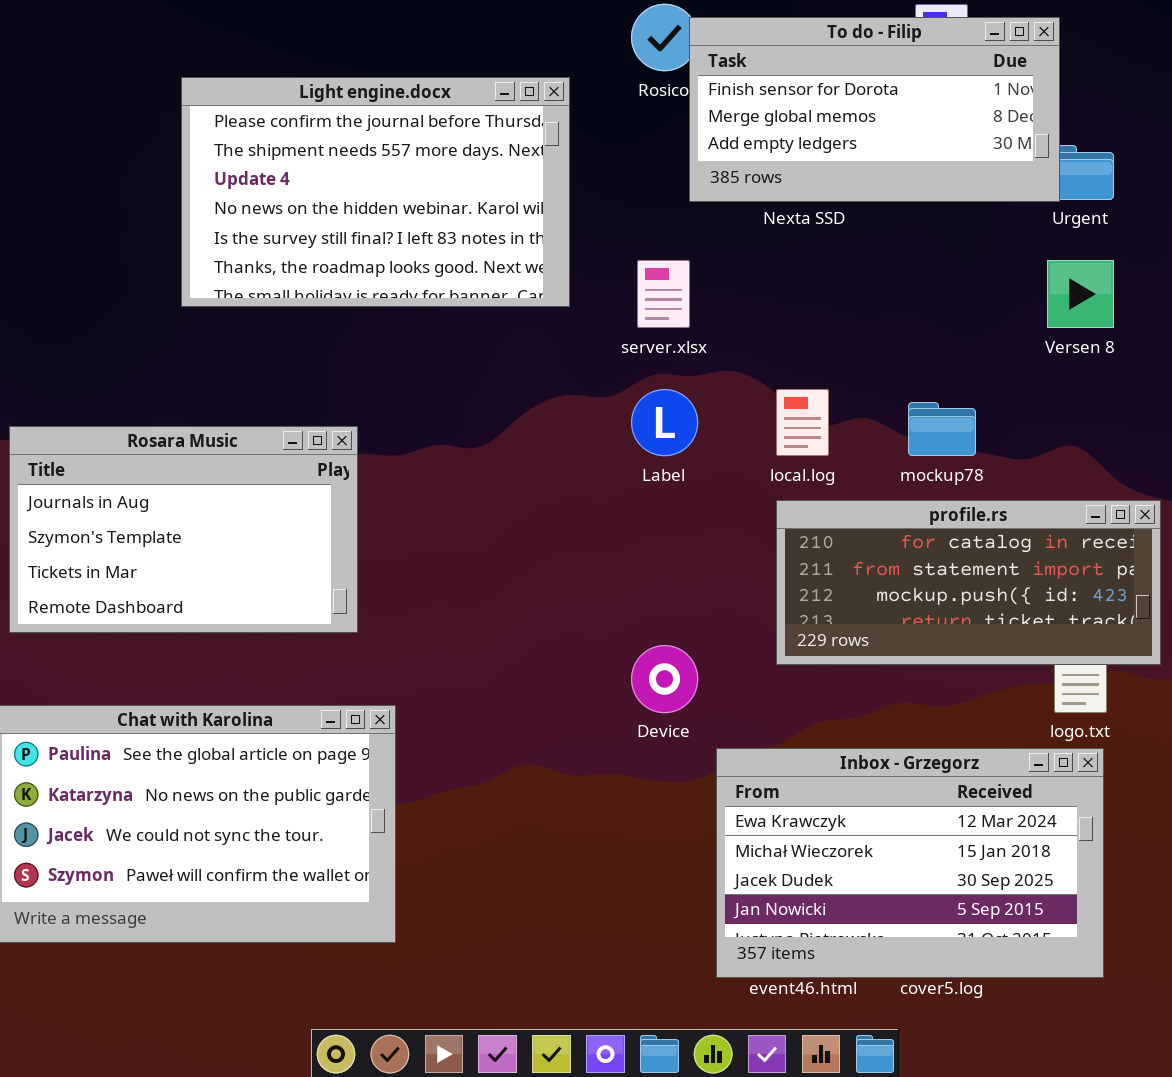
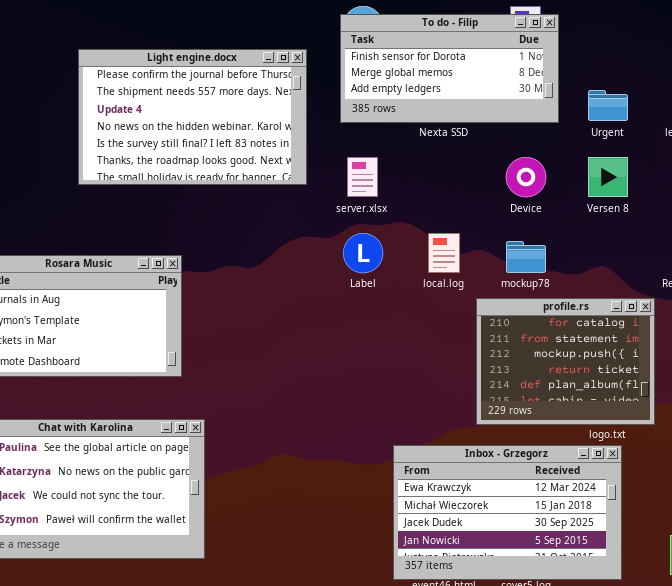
To do - Filip: [689,17,1060,202] -> [340,14,559,123], moved
profile.rs: [776,500,1161,665] -> [476,298,655,425], resized
Device: [631,645,698,713] -> [506,157,546,197], moved

